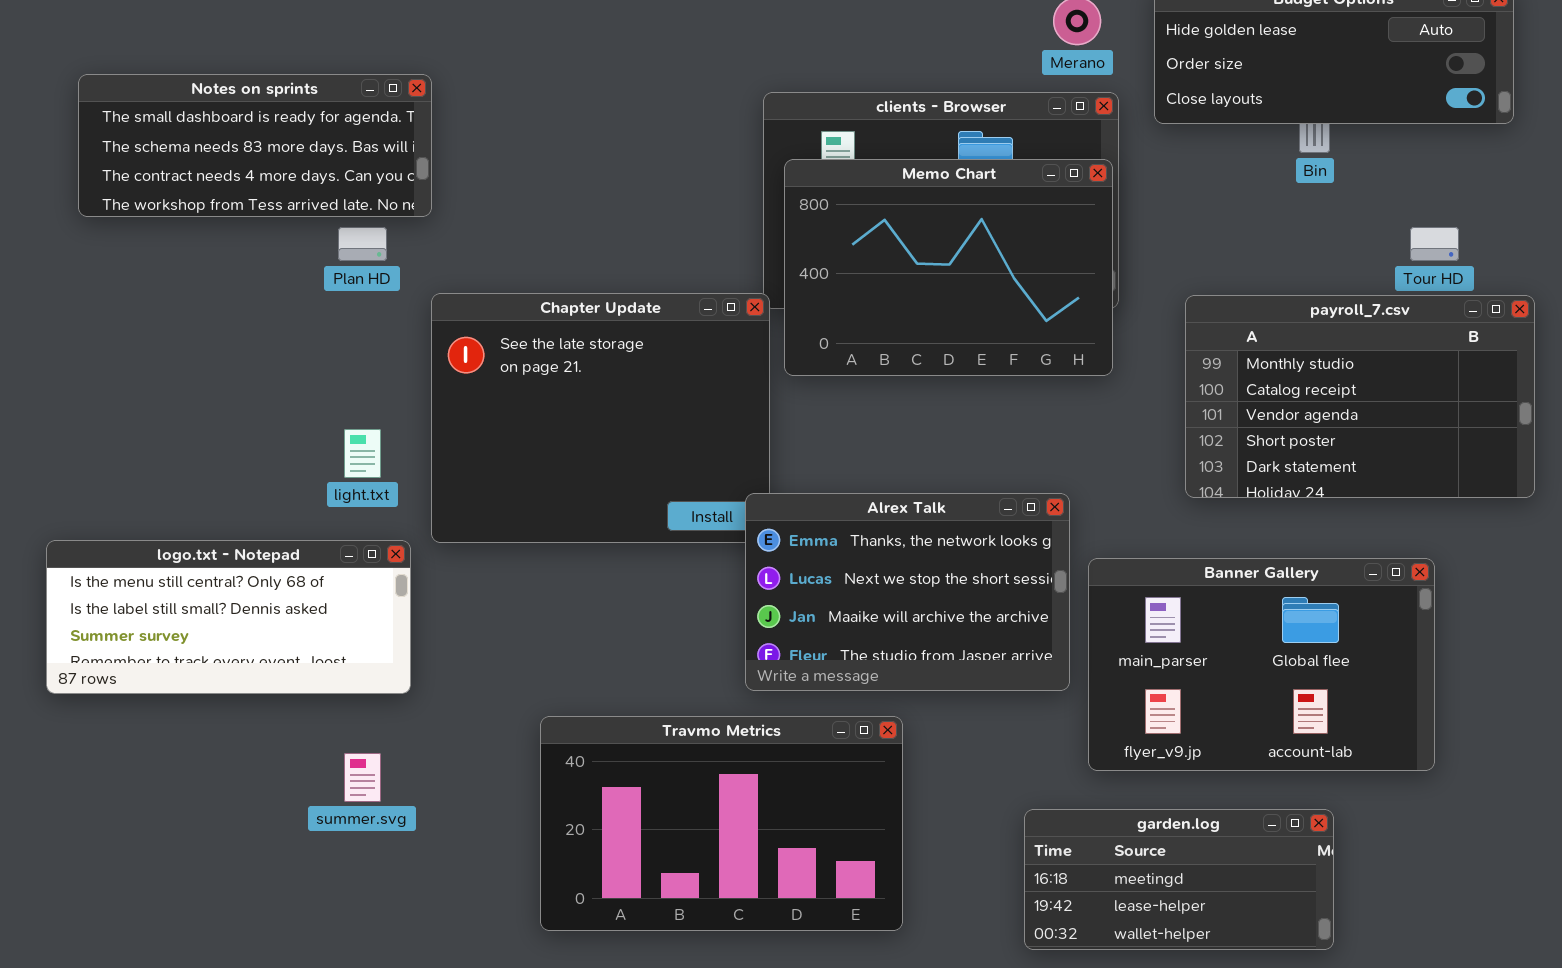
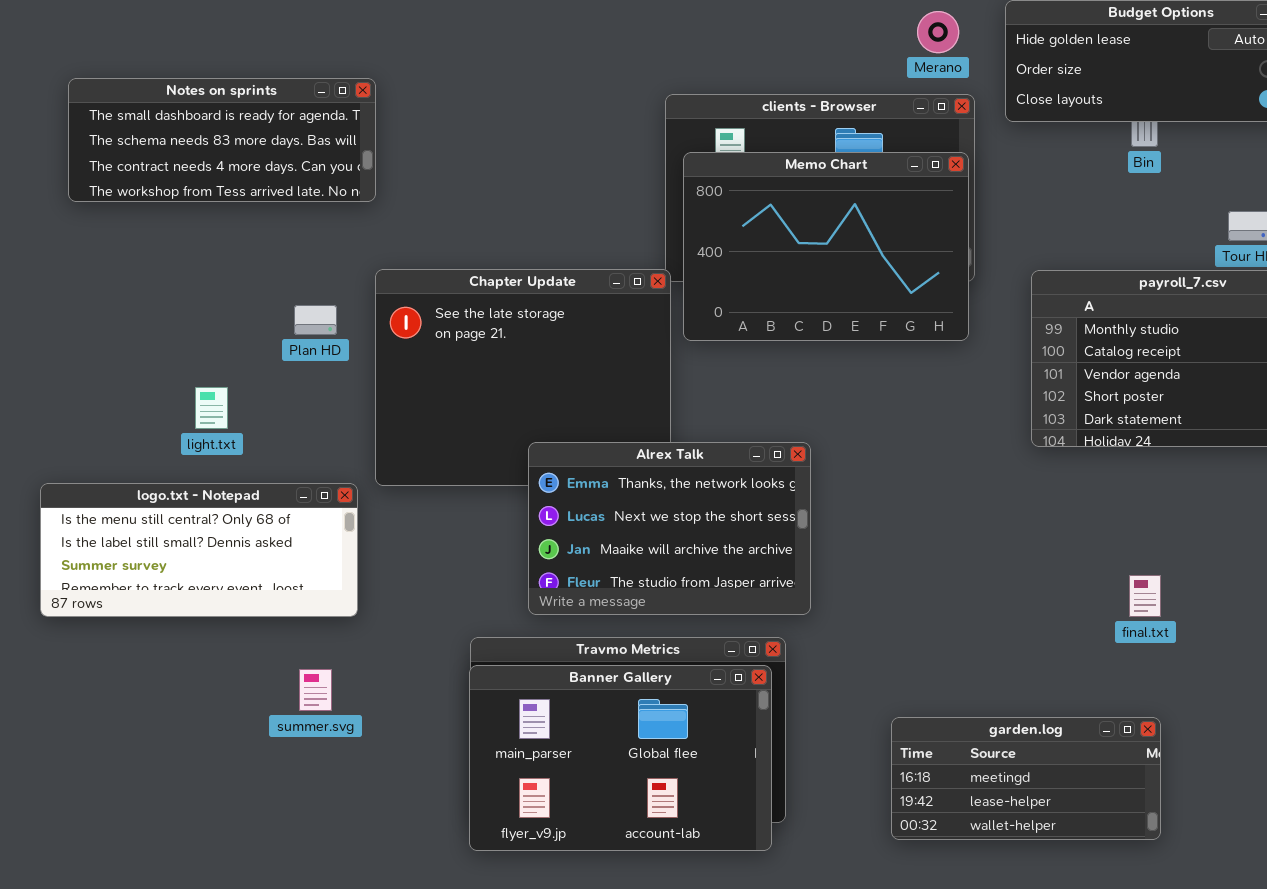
Plan HD: [338,227,387,261] -> [294,305,337,335], moved
light.txt: [344,429,381,478] -> [195,387,228,429], moved
Alrex Talk: [745,493,1070,691] -> [528,442,811,615], moved
Banner Gallery: [1088,558,1435,771] -> [469,665,772,851], moved

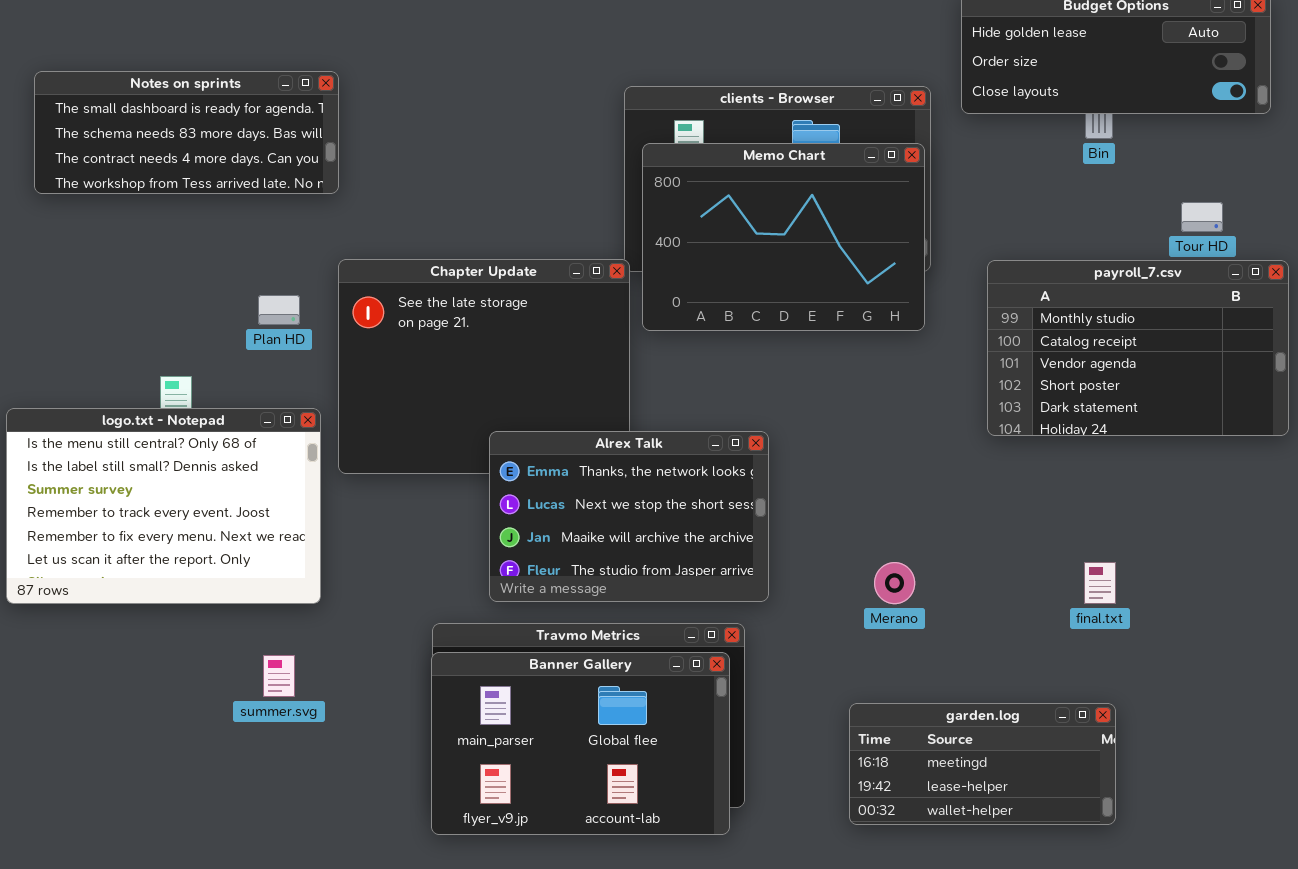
Merano: [917,11,959,53] -> [874,562,915,604], moved
logo.txt - Notepad: [40,483,358,617] -> [6,408,321,604], resized

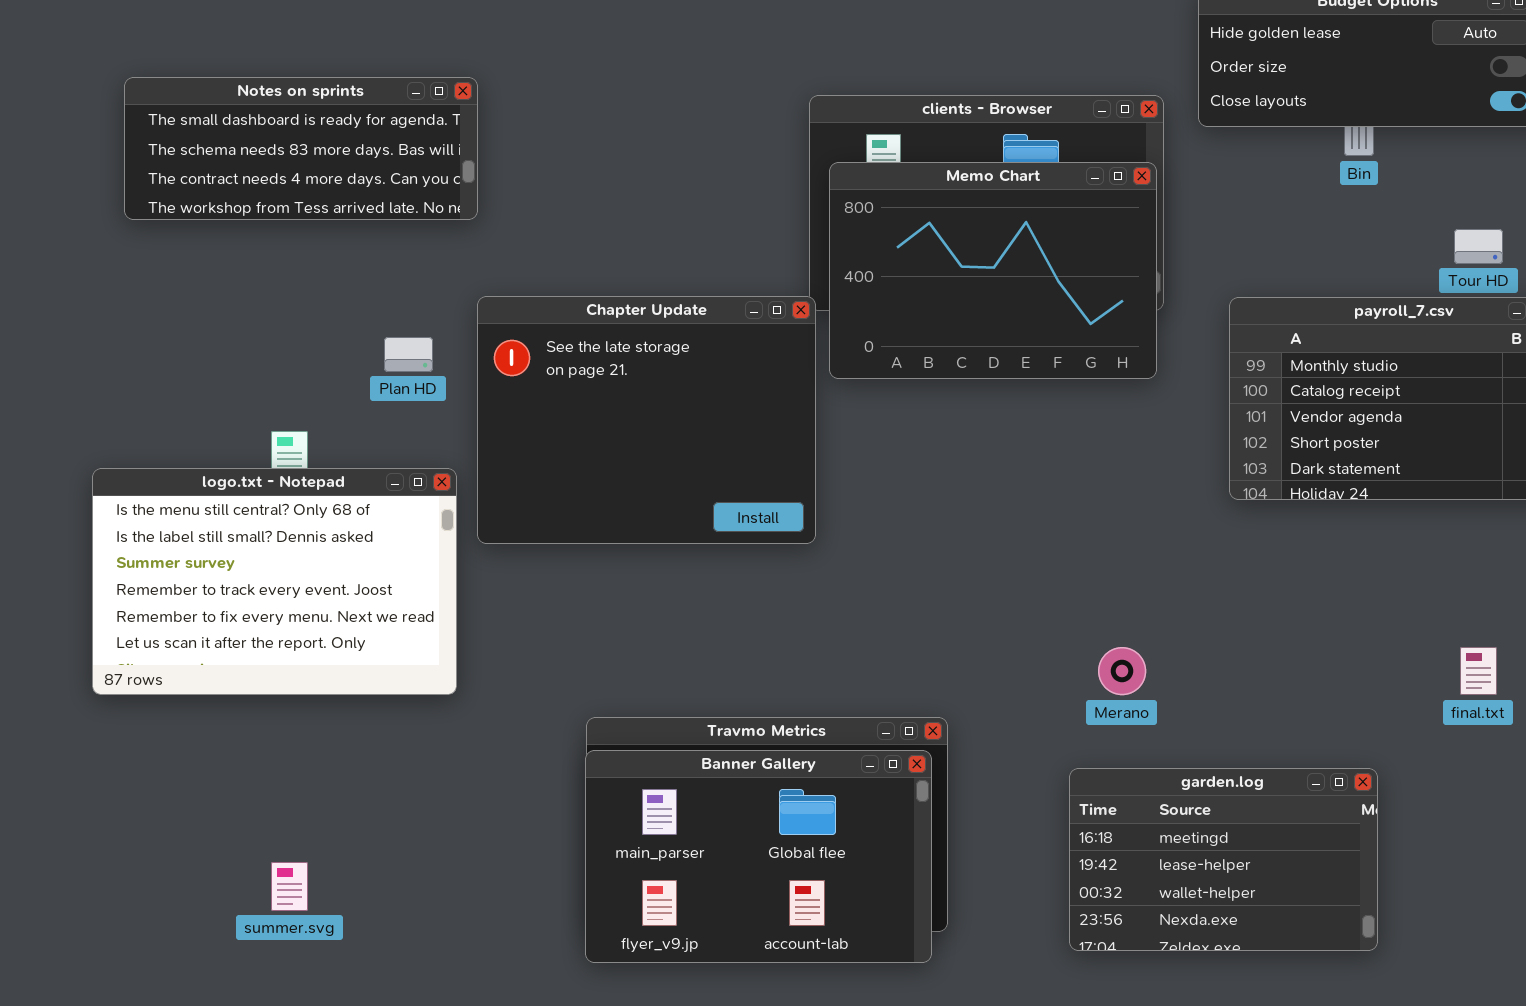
Alrex Talk: [489,431,769,602] -> none, closed
final.txt: [1084,562,1116,604] -> [1460,647,1497,695], moved
summer.svg: [263,655,295,697] -> [271,862,308,911], moved
garden.log: [849,703,1116,825] -> [1069,768,1378,951], resized

